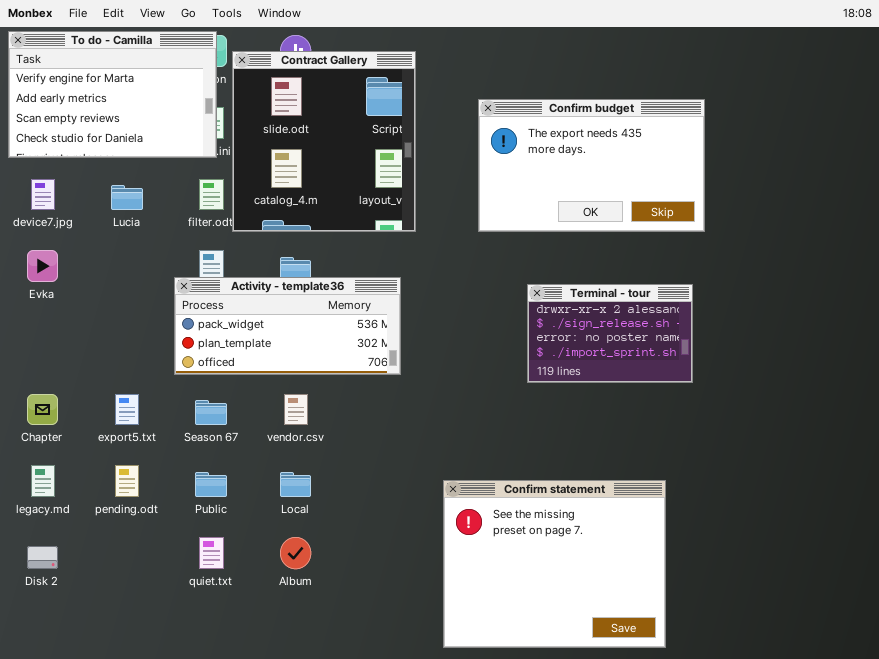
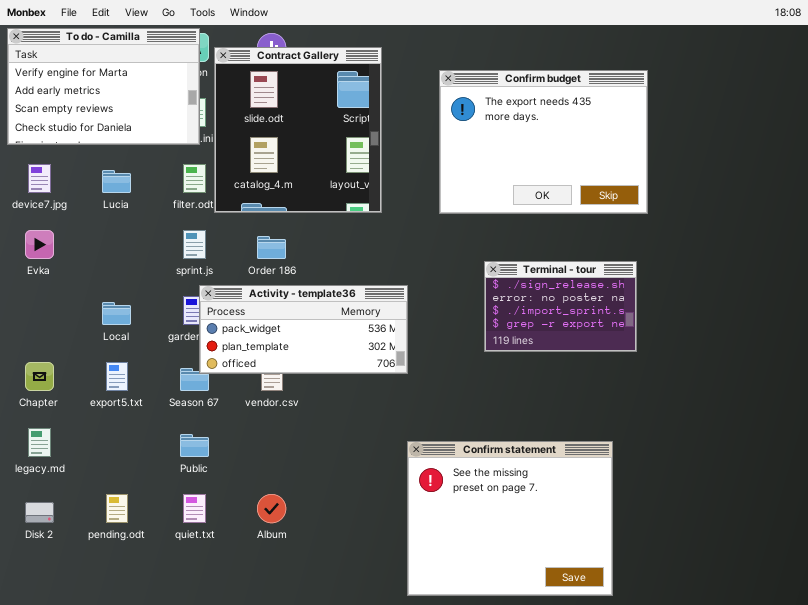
Confirm budget: [478,99,705,232] -> [439,70,648,214], resized
Activity - template36: [174,277,401,375] -> [199,285,408,374], moved
Terminal - tour: [527,284,693,383] -> [484,261,637,352], scrolled down 1 row
pending.odt: [115,465,139,497] -> [106,494,128,523], moved
Local: [280,472,311,497] -> [102,302,131,325], moved

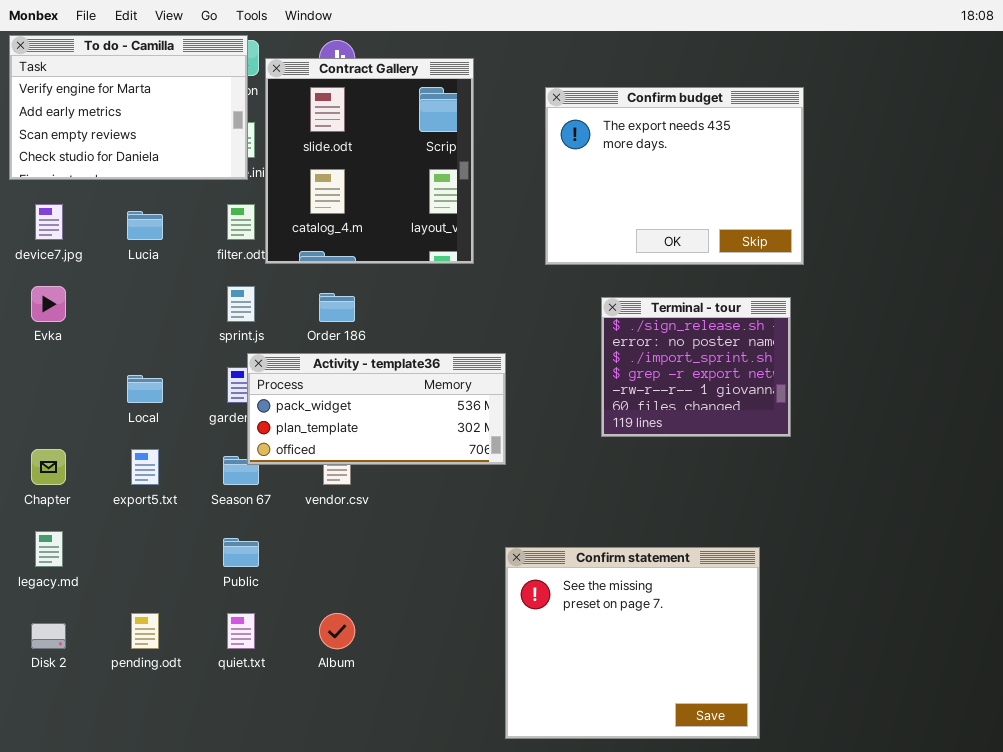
Terminal - tour: [484,261,637,352] -> [601,297,791,437], resized

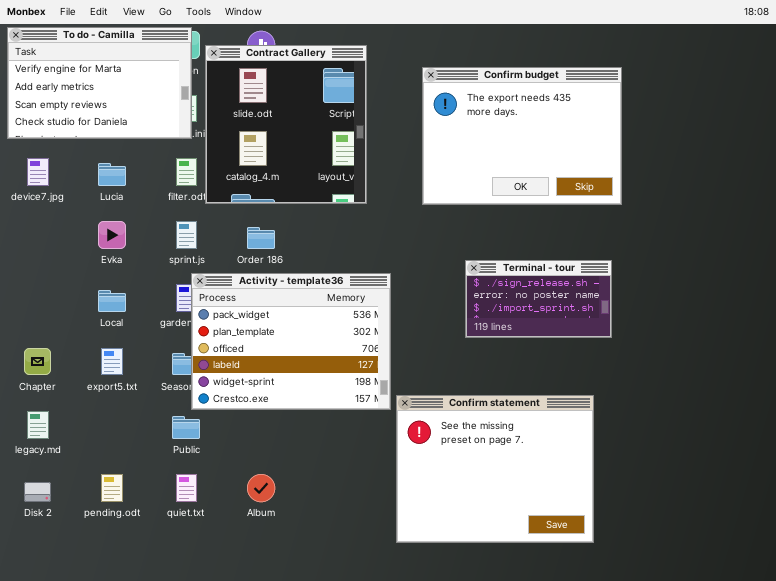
Evka: [31,286,66,322] -> [98,221,126,249], moved
Terminal - tour: [601,297,791,437] -> [465,260,612,338], resized
Activity - template36: [247,353,506,465] -> [191,273,391,410], resized
Confirm statement: [505,547,760,739] -> [396,395,594,543], moved

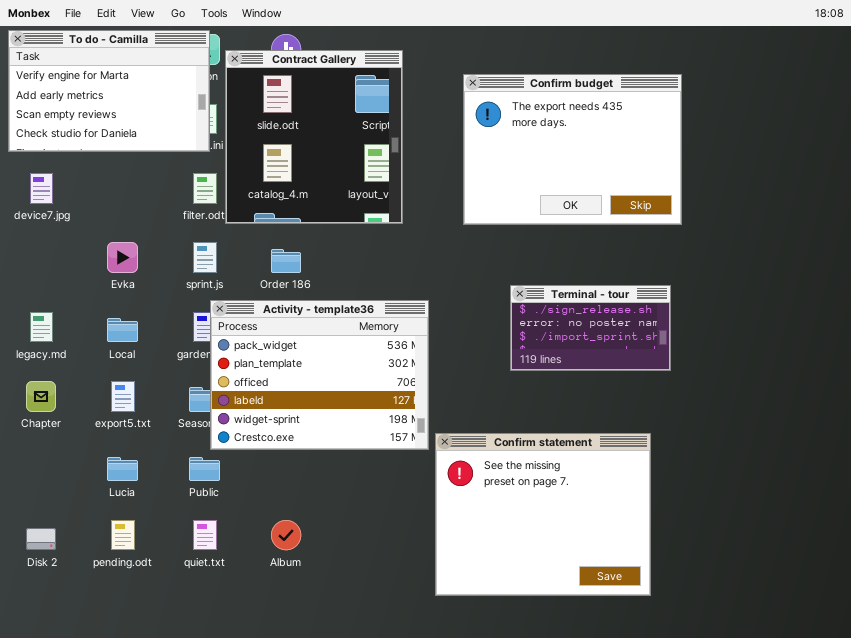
Lucia: [98,163,126,186] -> [107,457,138,481], moved
legacy.md: [27,411,49,439] -> [30,312,53,342], moved

